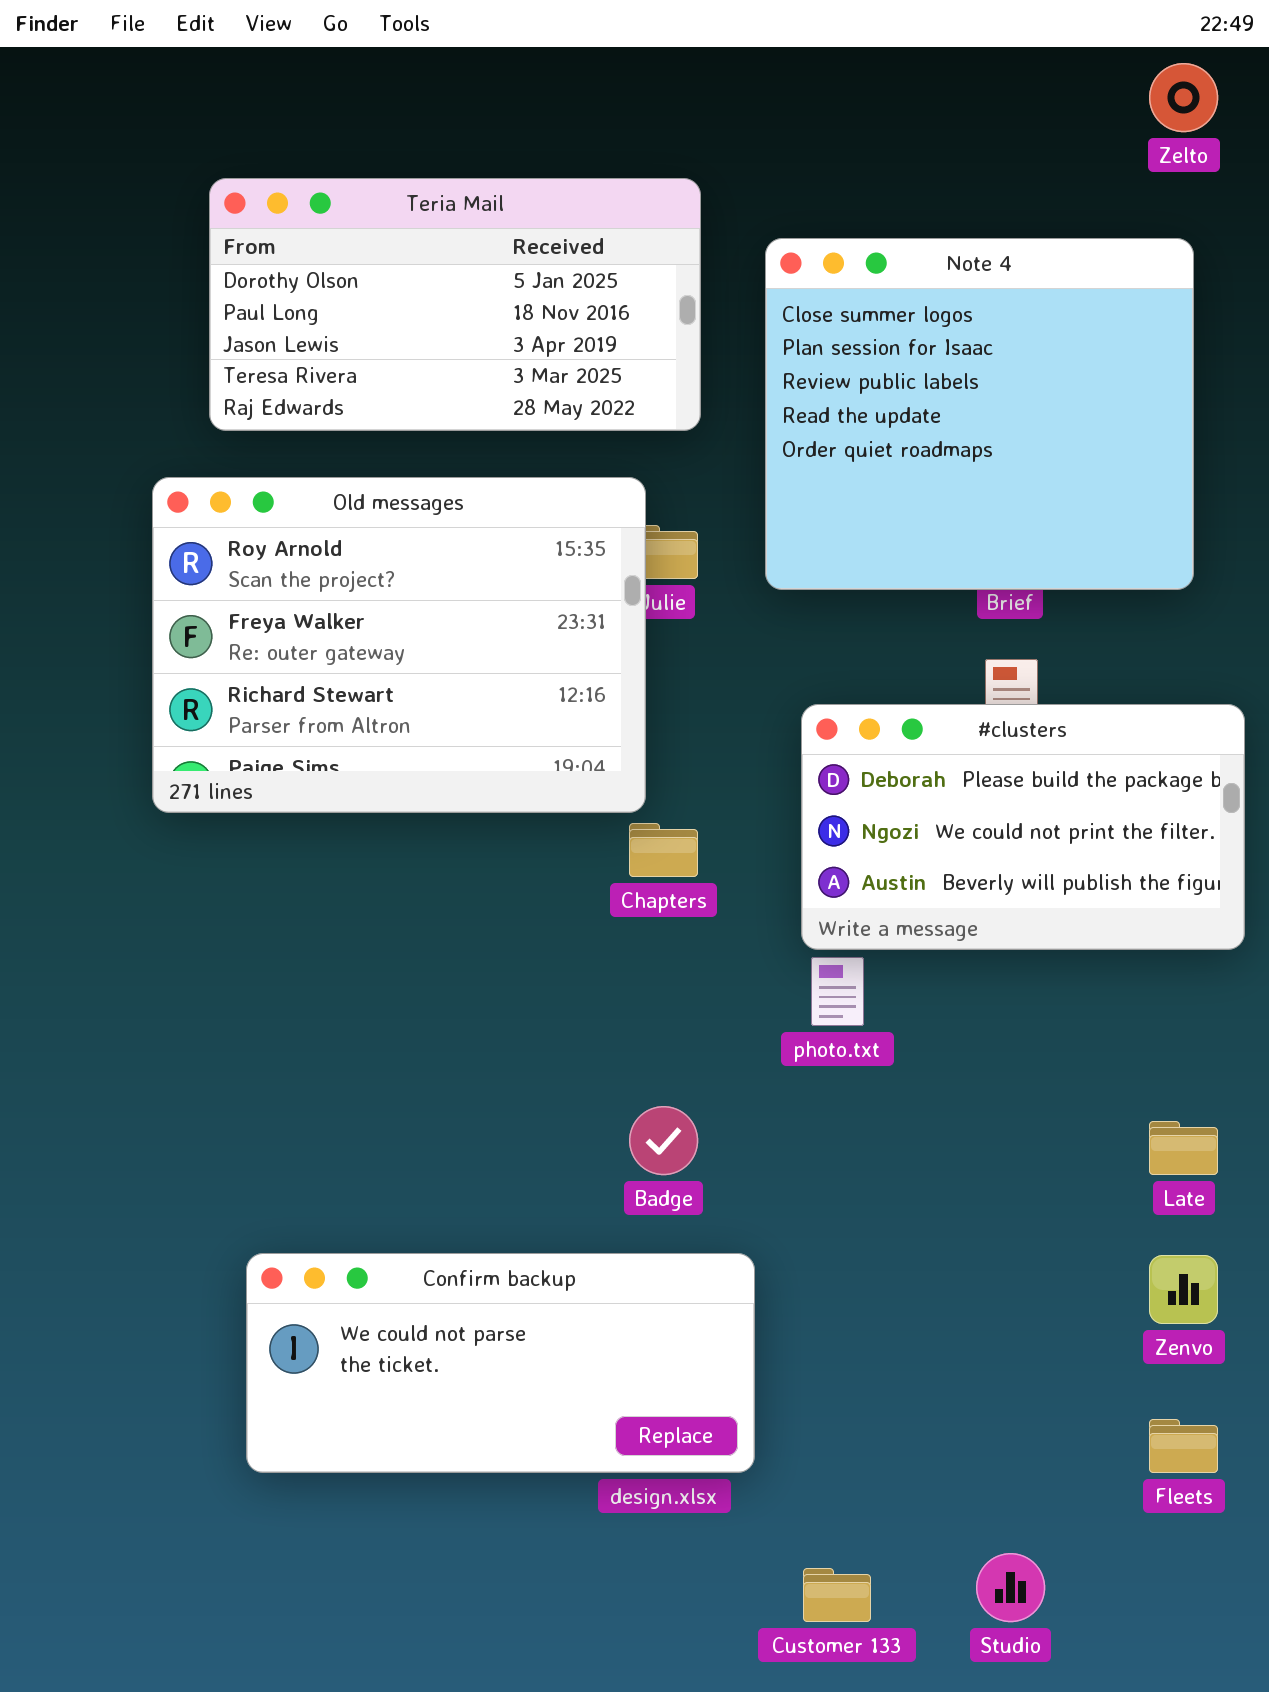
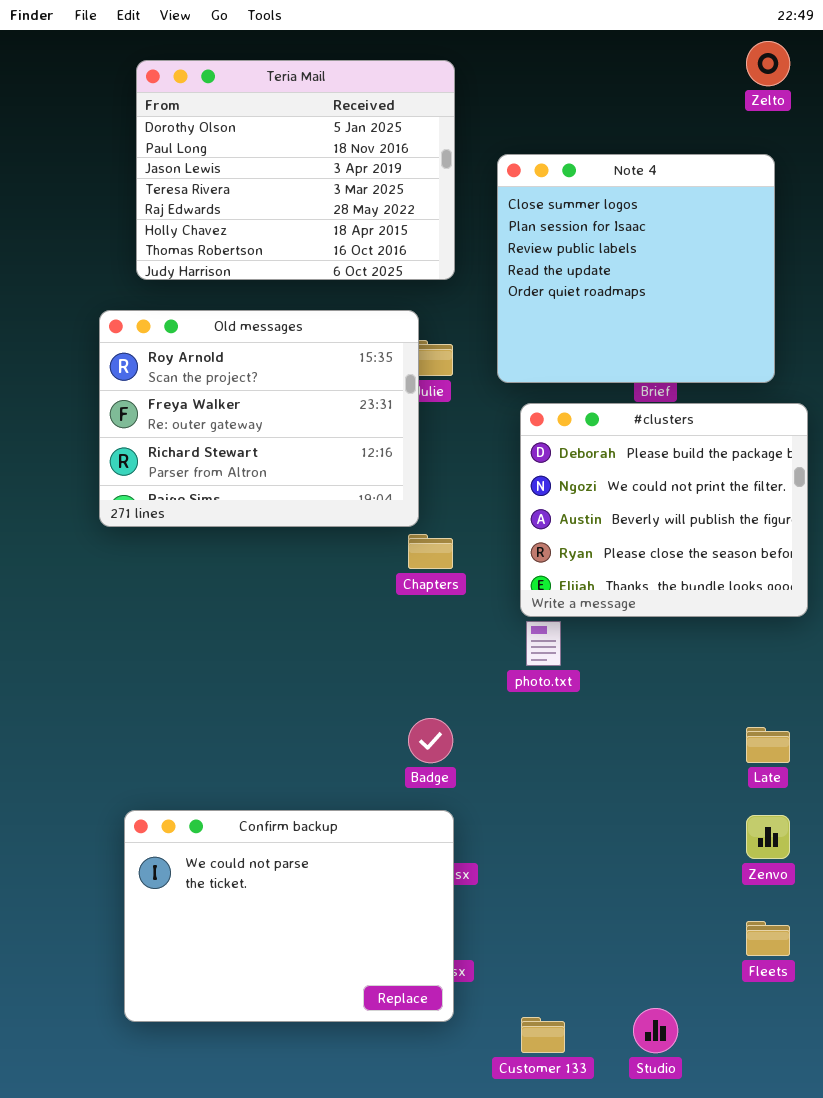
Teria Mail: [209,178,701,431] -> [136,60,455,280], resized
#clusters: [801,704,1245,950] -> [520,403,808,617], resized
Confirm backup: [246,1253,755,1473] -> [124,810,454,1022], moved, resized

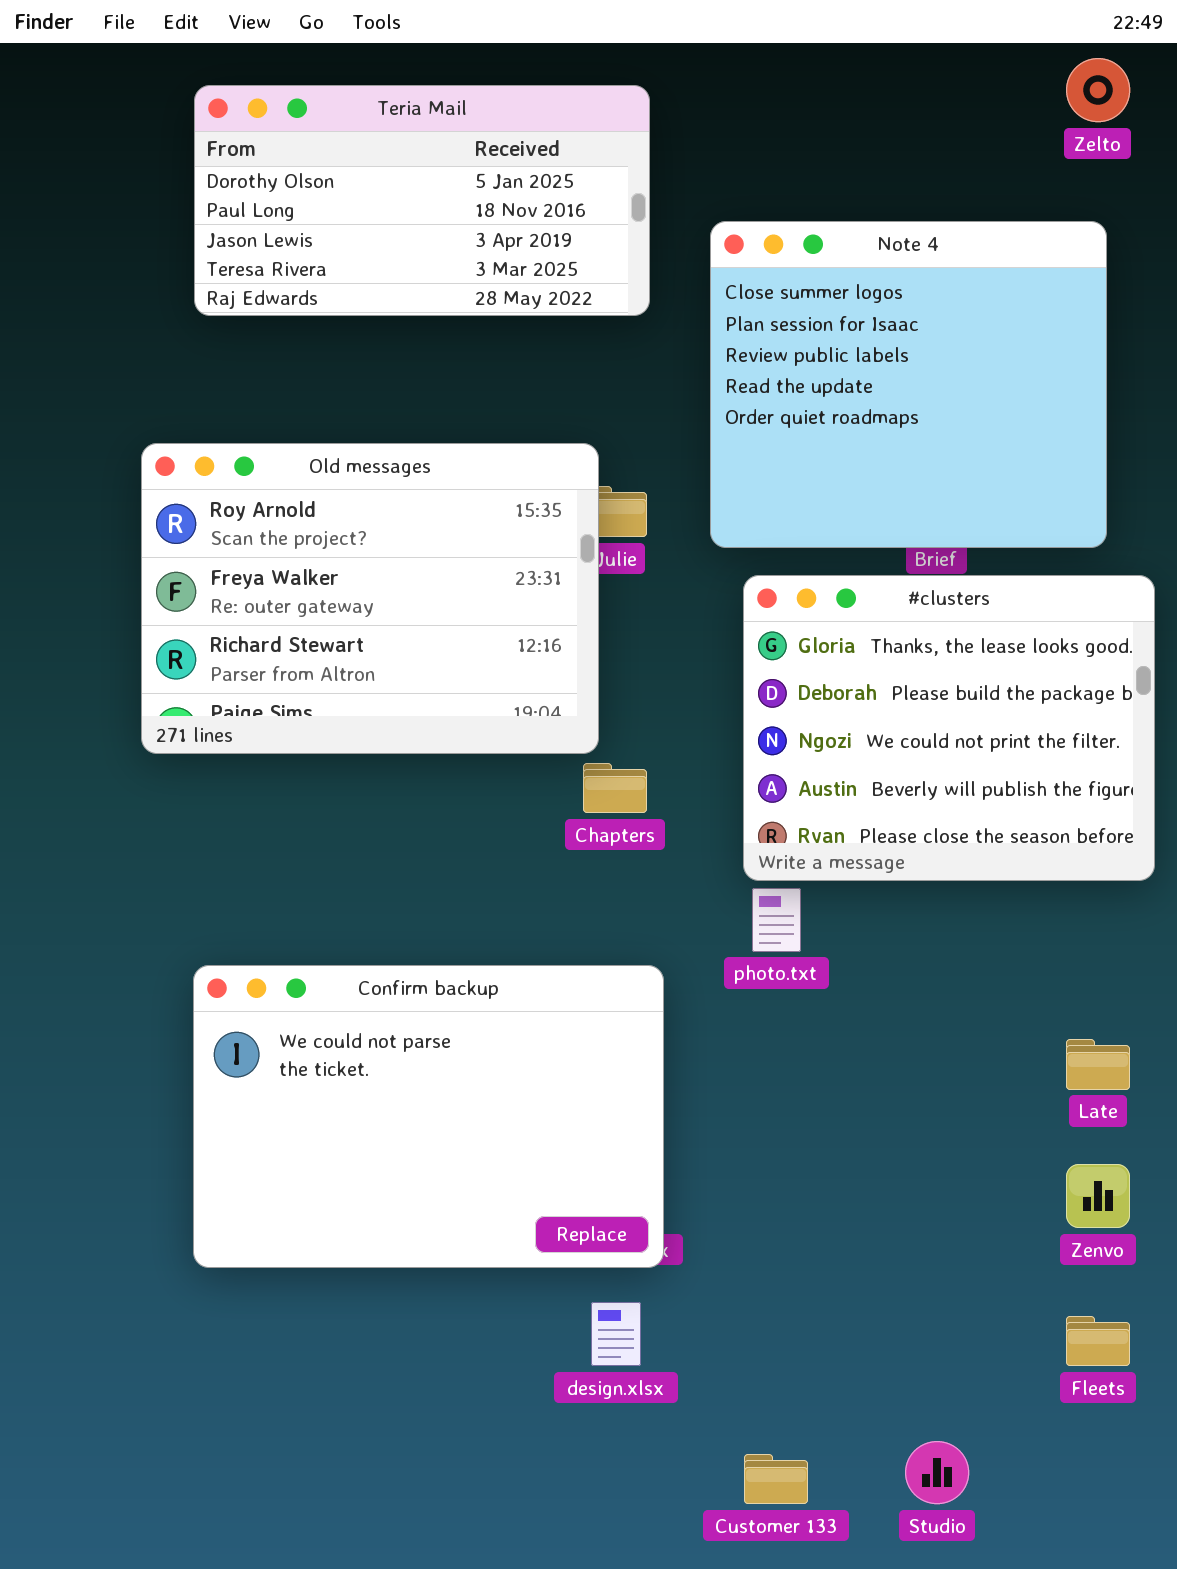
Teria Mail: [136,60,455,280] -> [194,85,650,316], resized
#clusters: [520,403,808,617] -> [743,575,1155,881], scrolled up 1 row
Confirm backup: [124,810,454,1022] -> [193,965,664,1268], moved

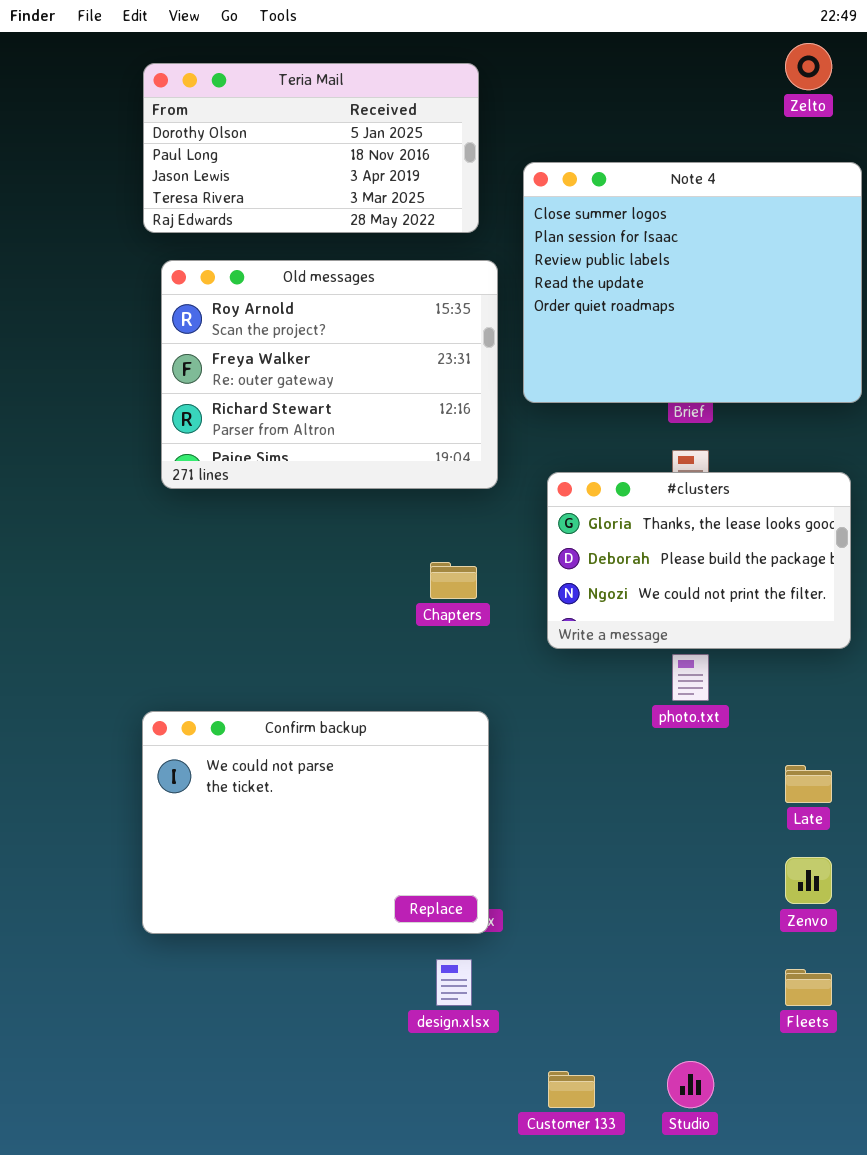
Note 4: [710,221,1107,548] -> [523,162,862,403], resized
Old messages: [141,443,599,754] -> [161,260,498,489], moved
#clusters: [743,575,1155,881] -> [547,472,851,649], resized
photo.txt: [752,888,801,952] -> [672,654,709,701], moved

